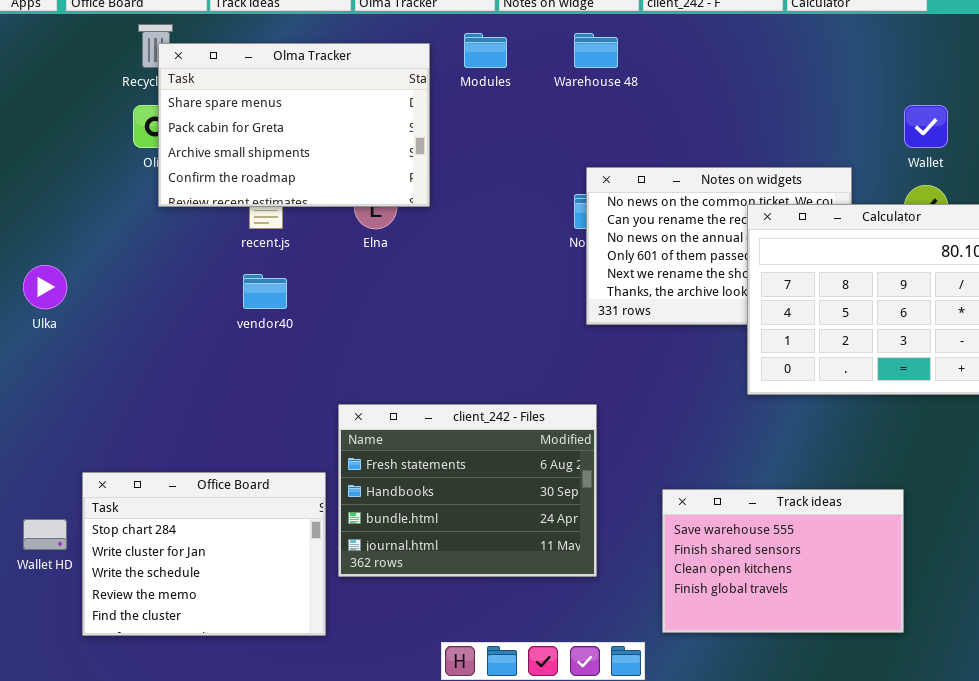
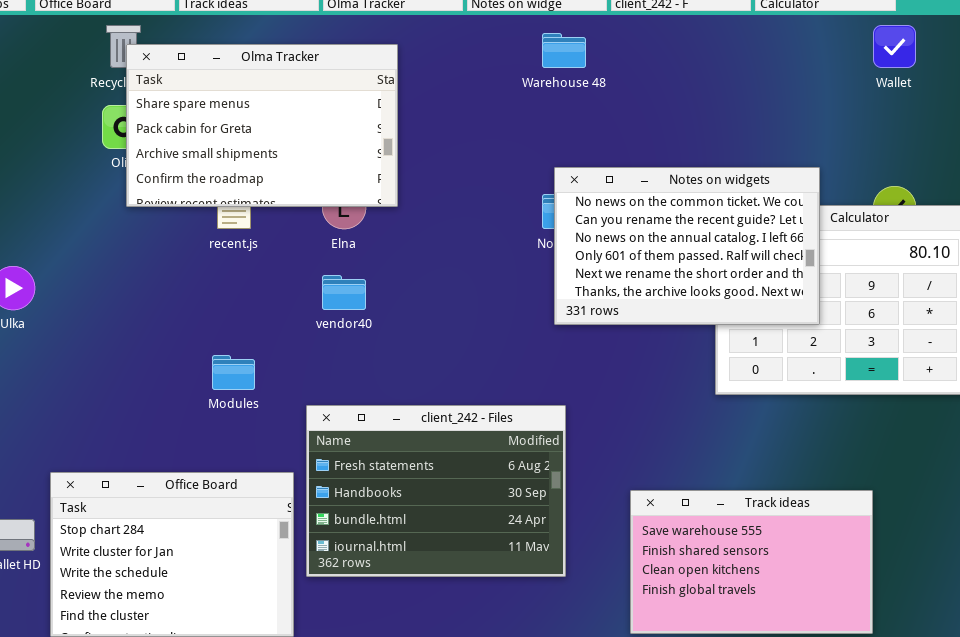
Modules: [464,33,507,68] -> [212,355,255,390], moved
Wallet: [904,105,948,148] -> [873,25,916,68], moved
Notes on widgets: [586,167,852,325] -> [554,167,820,325], raised
vendor40: [243,274,287,309] -> [322,275,366,310], moved

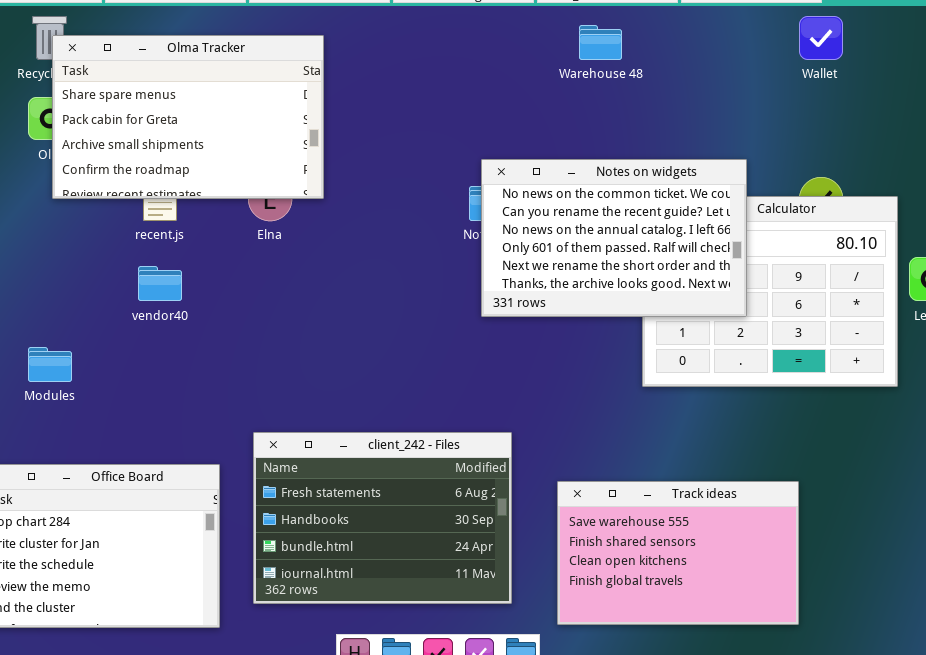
Warehouse 48: [542,33,586,68] -> [579,25,622,60], moved
vendor40: [322,275,366,310] -> [138,266,182,301], moved
Modules: [212,355,255,390] -> [28,347,72,382], moved
client_242 - Files: [306,405,566,577] -> [253,432,512,604], moved

